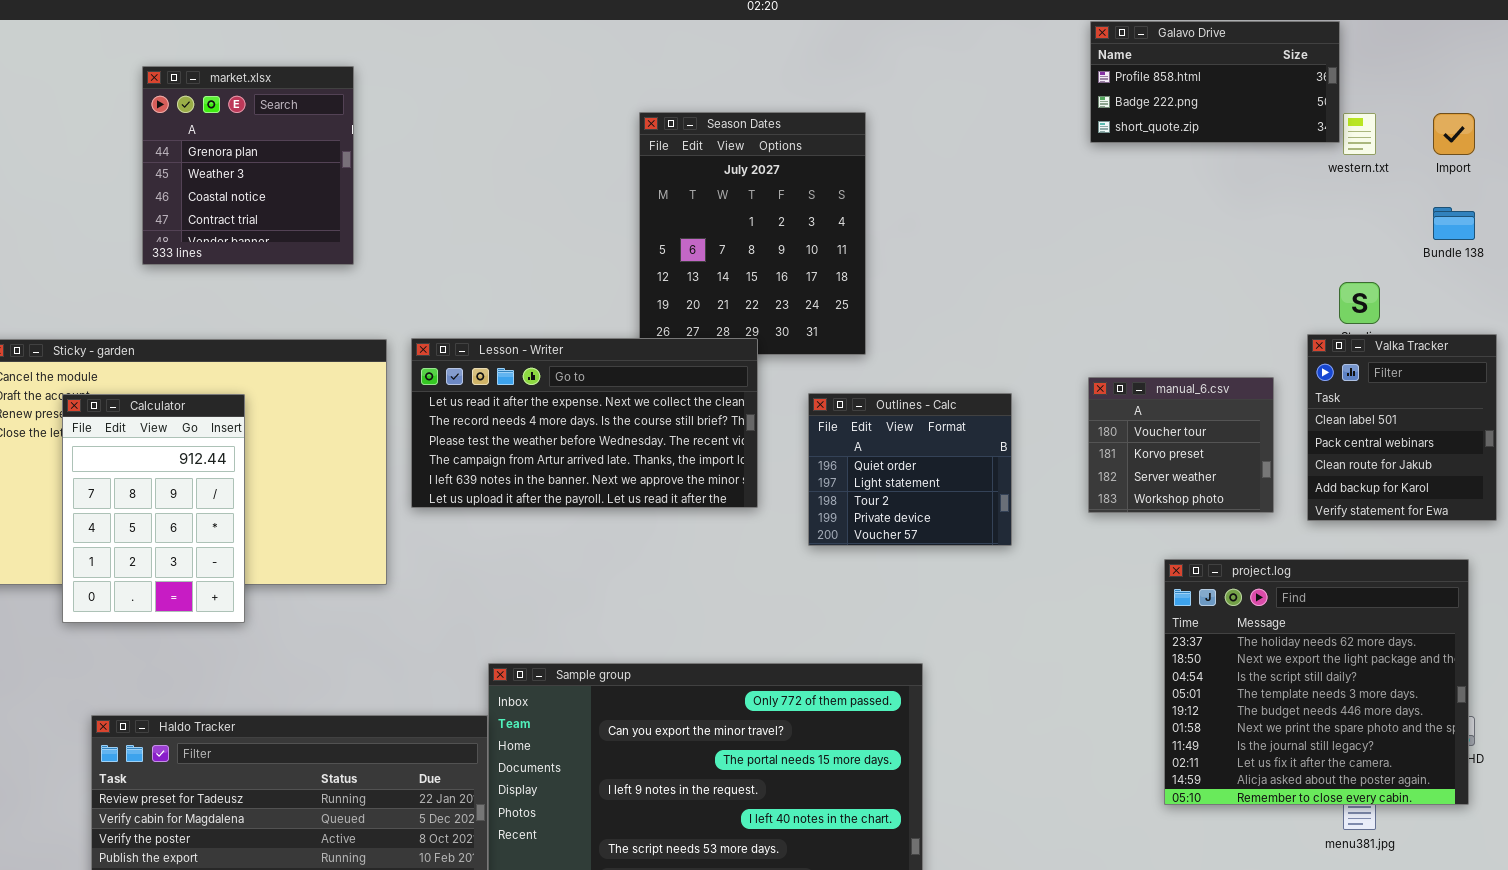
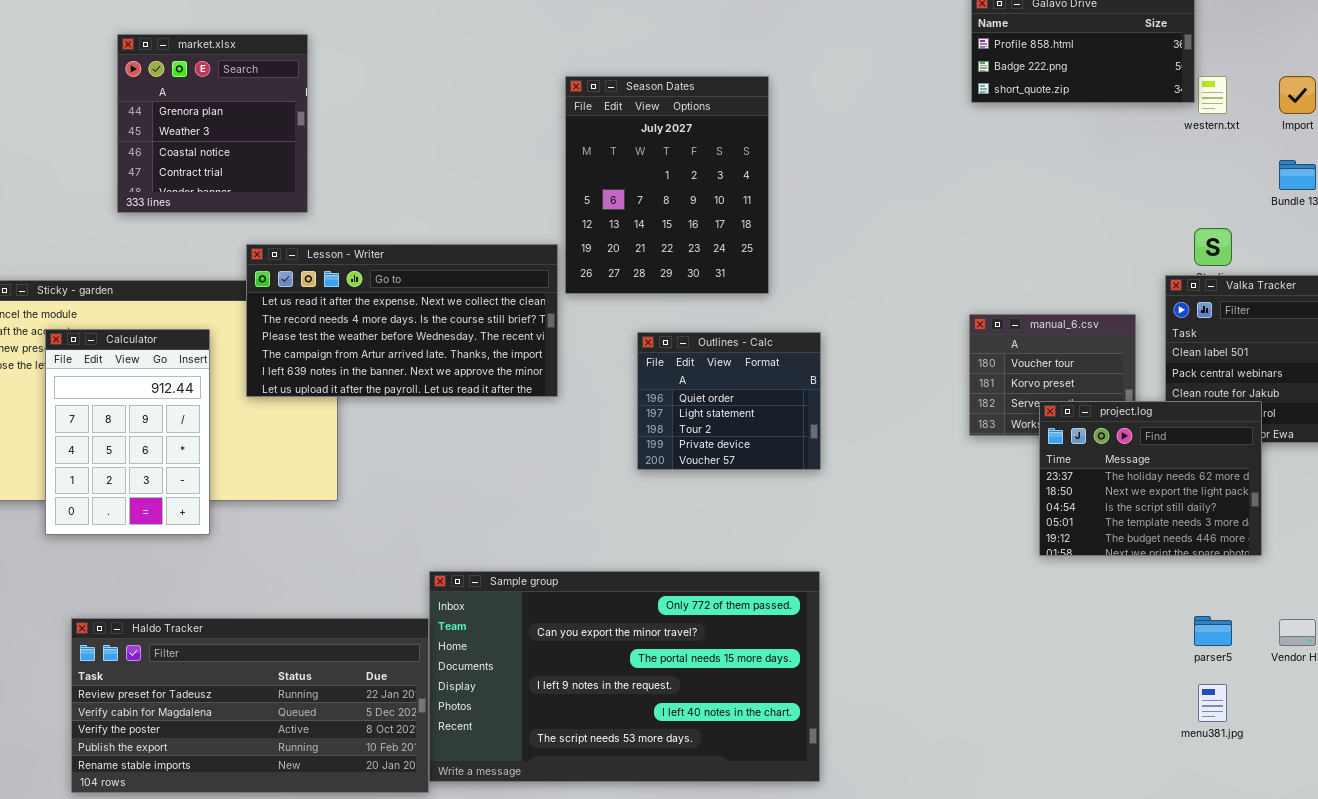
Lesson - Writer: [411,338,758,508] -> [246,244,558,397], moved
Outlines - Calc: [808,393,1012,546] -> [637,332,821,470], moved
project.log: [1164,559,1469,805] -> [1039,401,1262,556], moved, resized

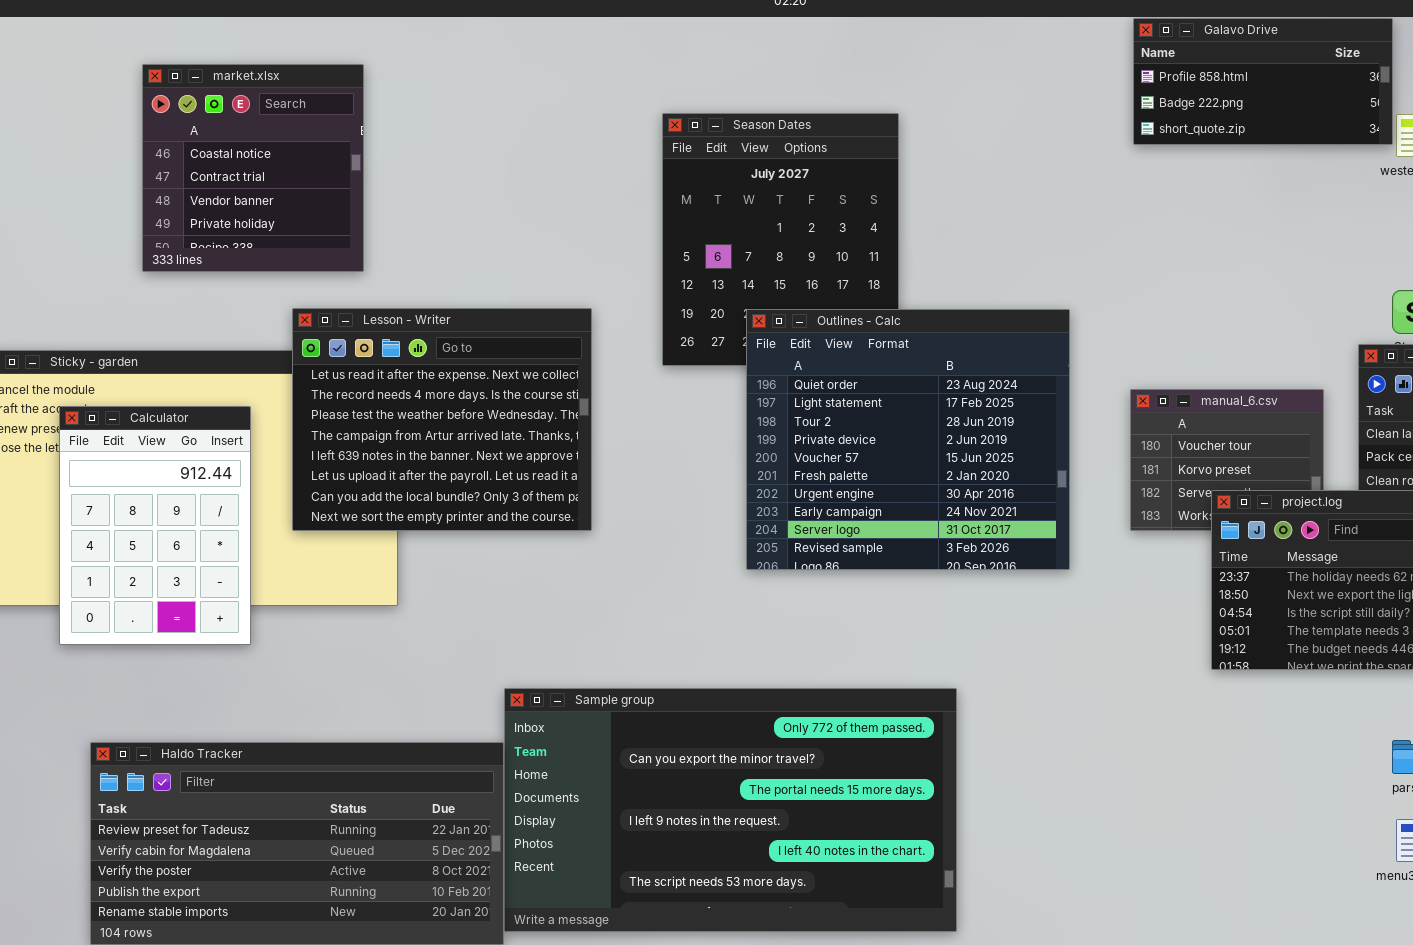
market.xlsx: [117,34,308,213] -> [142,64,364,272], scrolled down 2 rows
Lesson - Writer: [246,244,558,397] -> [292,308,592,531], resized
Outlines - Calc: [637,332,821,470] -> [746,309,1070,570], resized

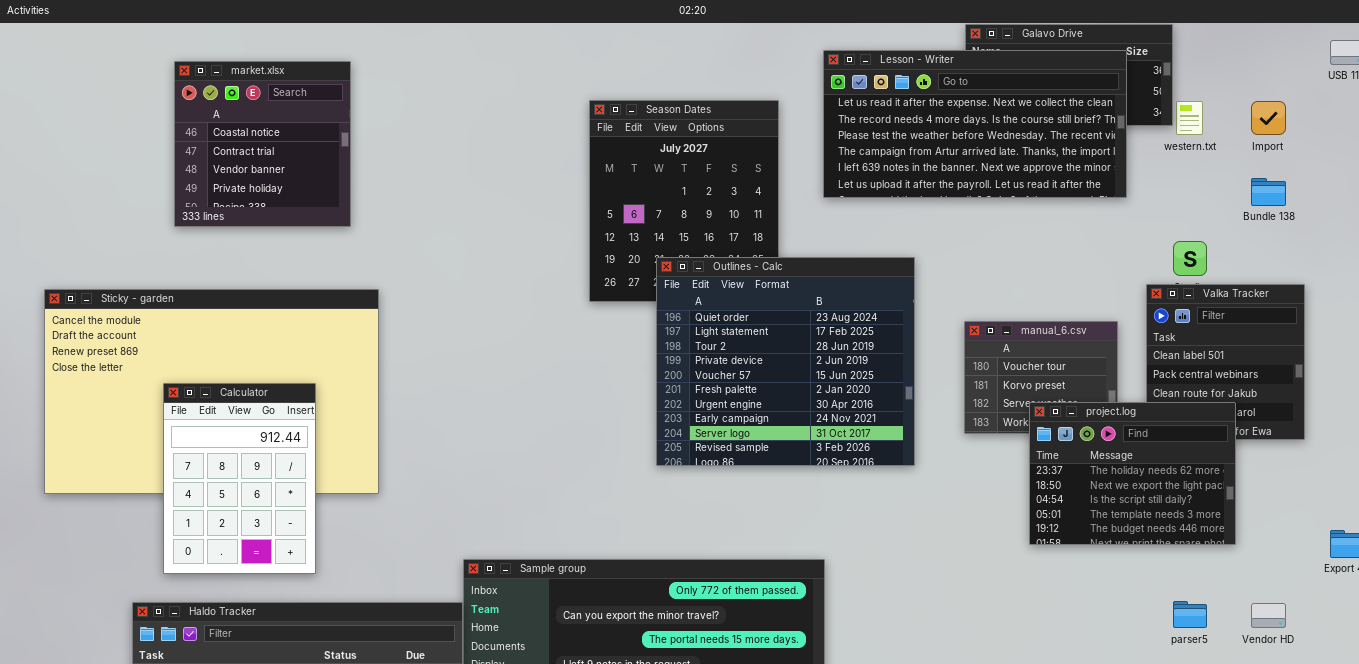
Lesson - Writer: [292,308,592,531] -> [823,50,1127,198], moved, resized
Calculator: [59,406,251,645] -> [163,383,316,574], moved

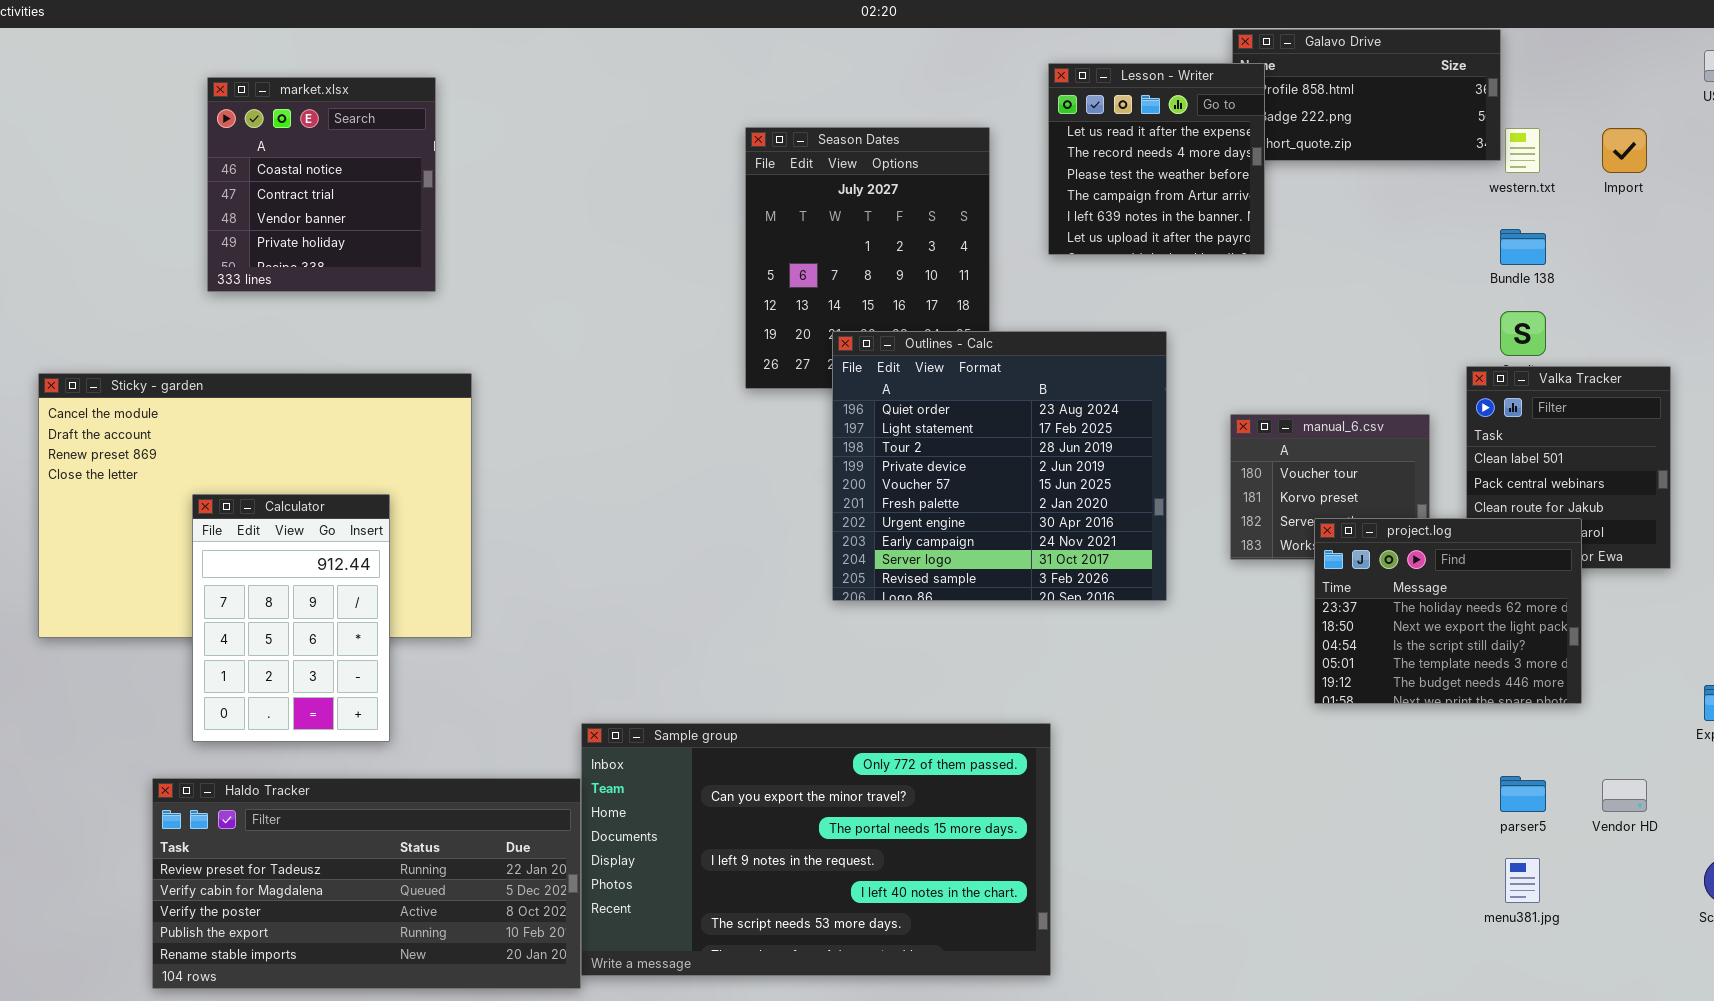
Lesson - Writer: [823,50,1127,198] -> [1048,63,1265,255], resized
Bundle 138: [1251,178,1286,206] -> [1500,229,1546,265], moved

